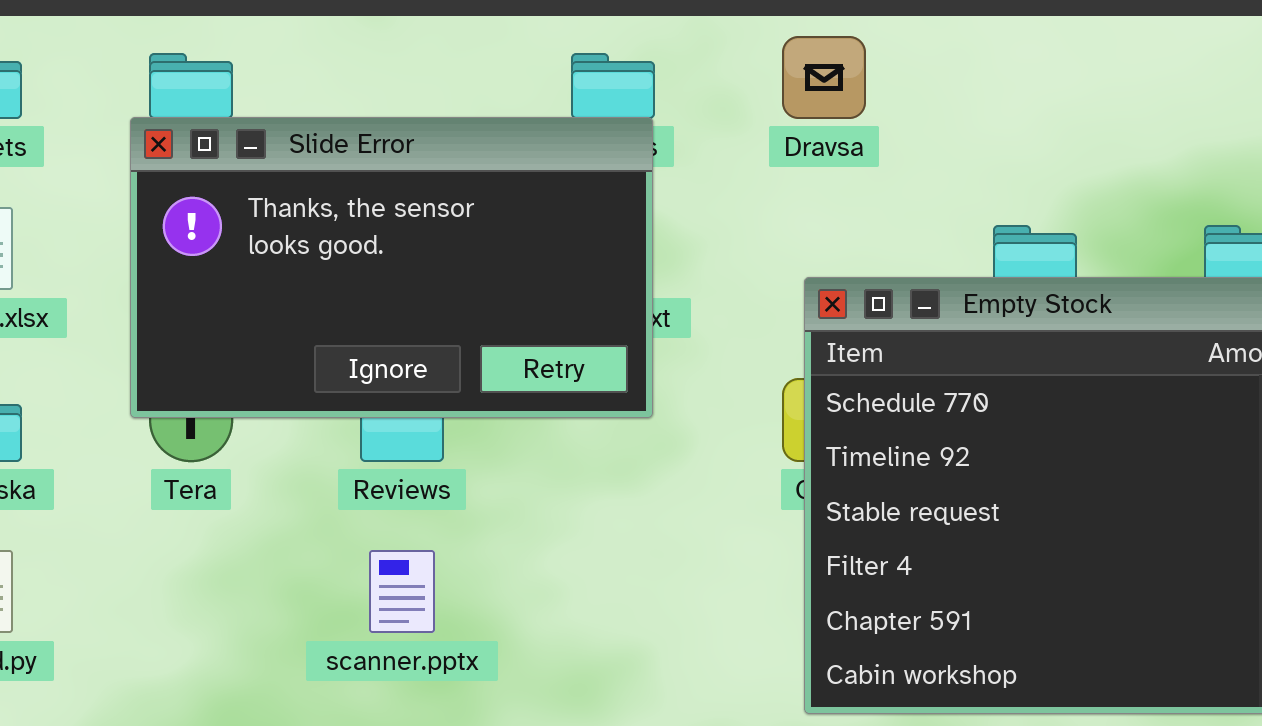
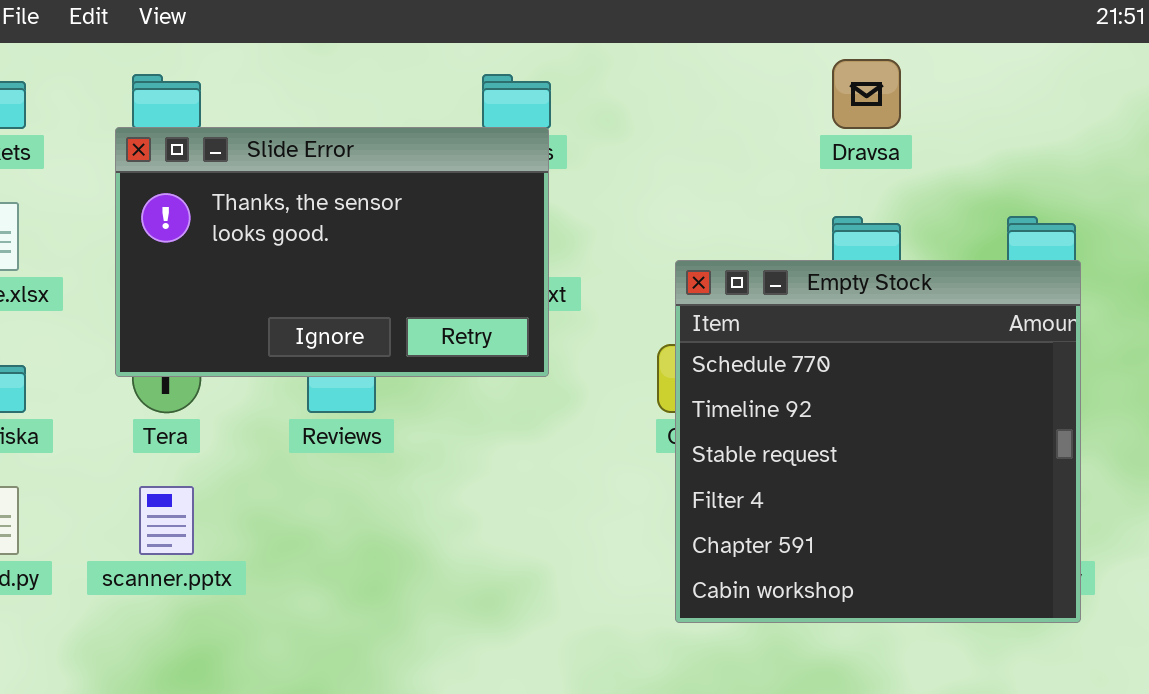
Dravsa: [782,36,866,119] -> [832,59,901,129], moved
scanner.pptx: [369,550,435,633] -> [139,486,194,555], moved

